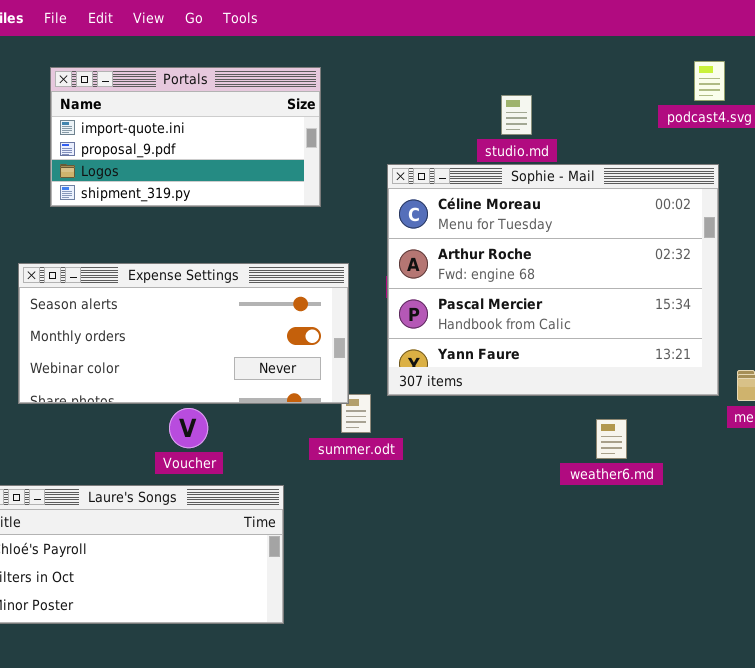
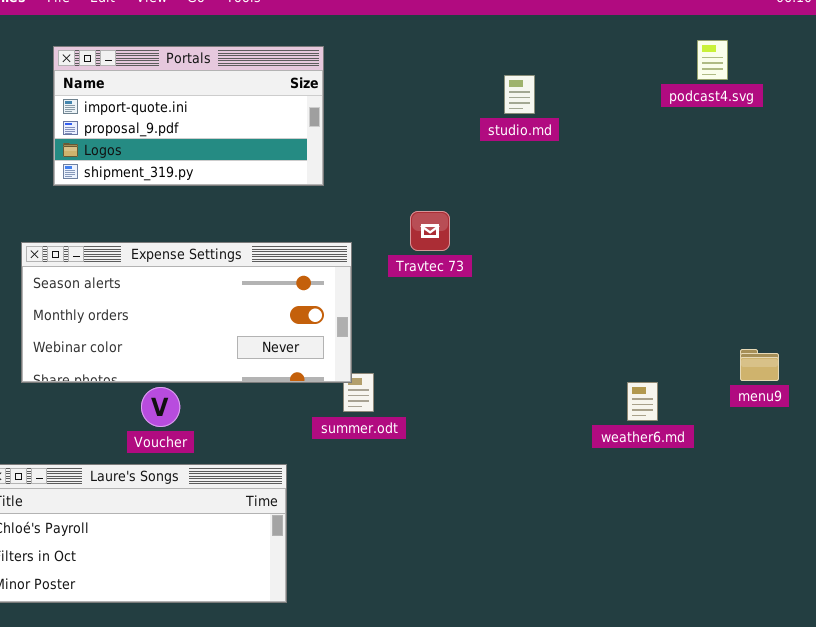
Sophie - Mail: [387,164,719,396] -> none, closed
Voucher: [169,408,208,448] -> [141,387,180,427], moved
weather6.md: [596,419,627,459] -> [627,382,658,421], moved

